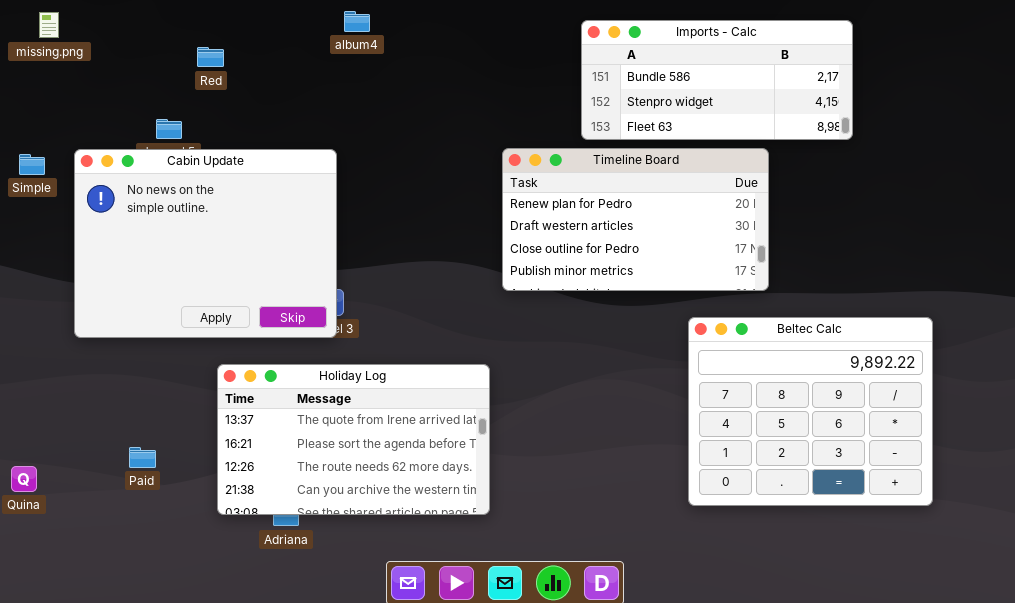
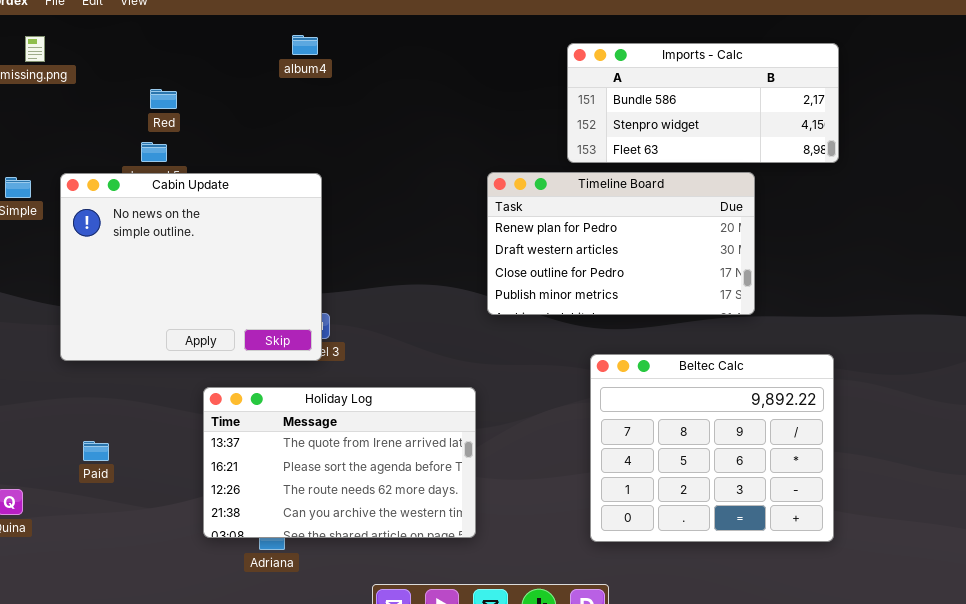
album4: [344,11,370,32] -> [292,35,318,55], moved
Red: [197,47,224,67] -> [150,89,177,109], moved
Beltec Calc: [688,317,933,506] -> [590,354,834,542], moved
Paid: [129,447,156,468] -> [83,441,109,461], moved

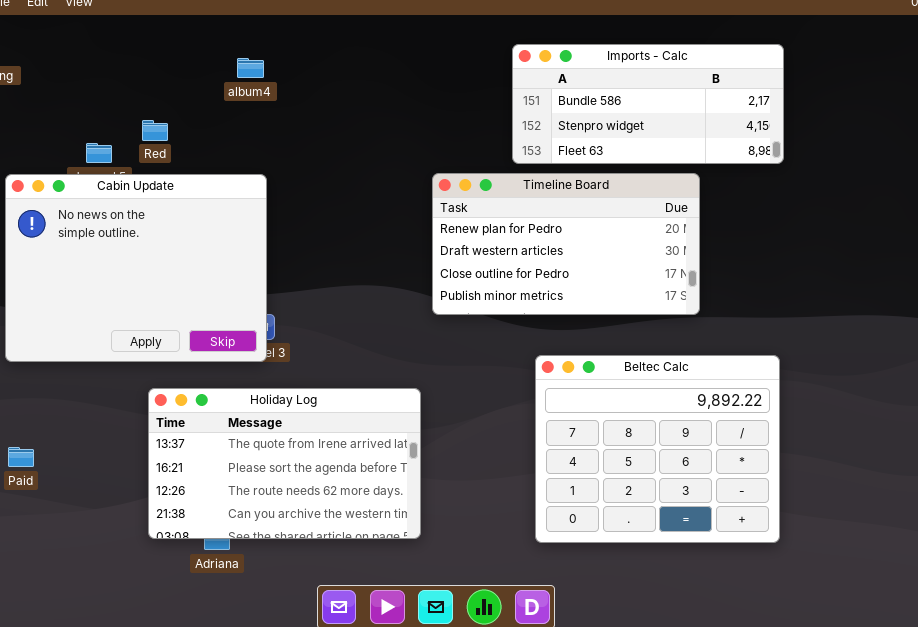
album4: [292,35,318,55] -> [237,58,264,78], moved
Red: [150,89,177,109] -> [142,120,168,141], moved
Paid: [83,441,109,461] -> [8,447,34,467], moved

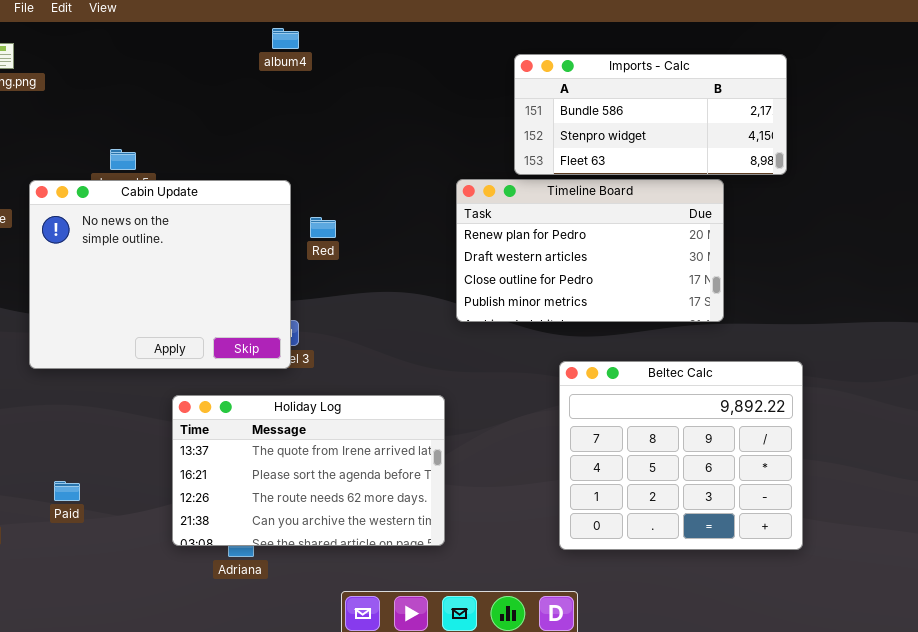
Imports - Calc: [512,44,784,164] -> [514,54,787,175], moved
album4: [237,58,264,78] -> [272,28,299,49], moved
Red: [142,120,168,141] -> [310,217,336,238], moved
Paid: [8,447,34,467] -> [54,481,80,501], moved

